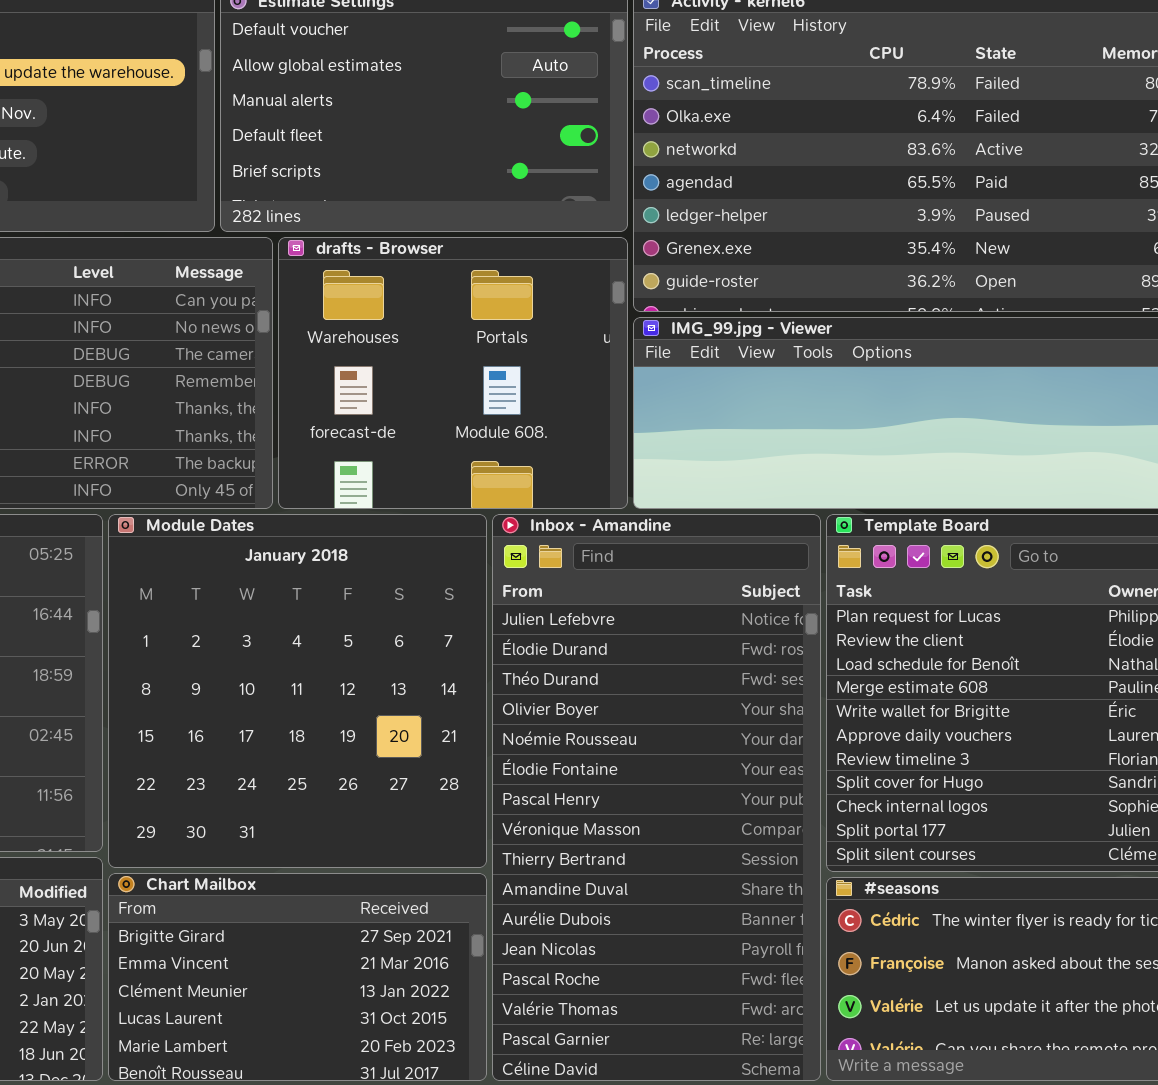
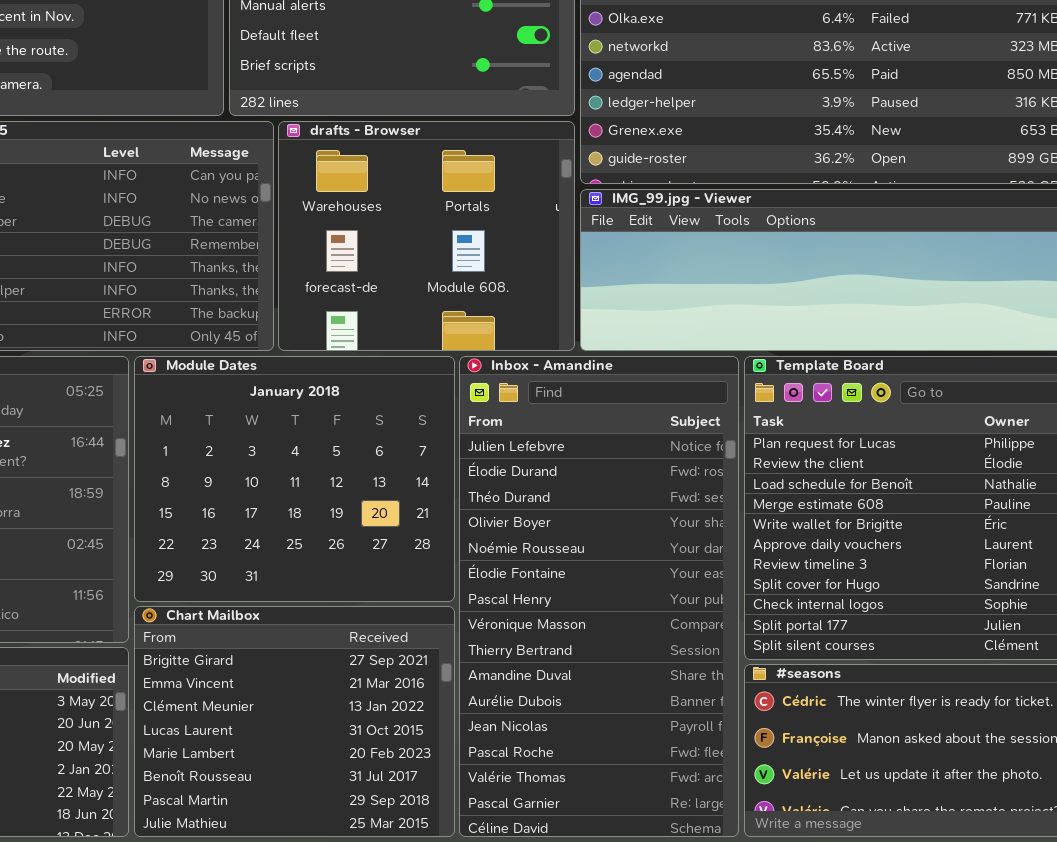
Module Dates: [108,514,487,868] -> [134,356,455,602], resized
Chart Mailbox: [108,873,487,1081] -> [134,606,455,837], resized

